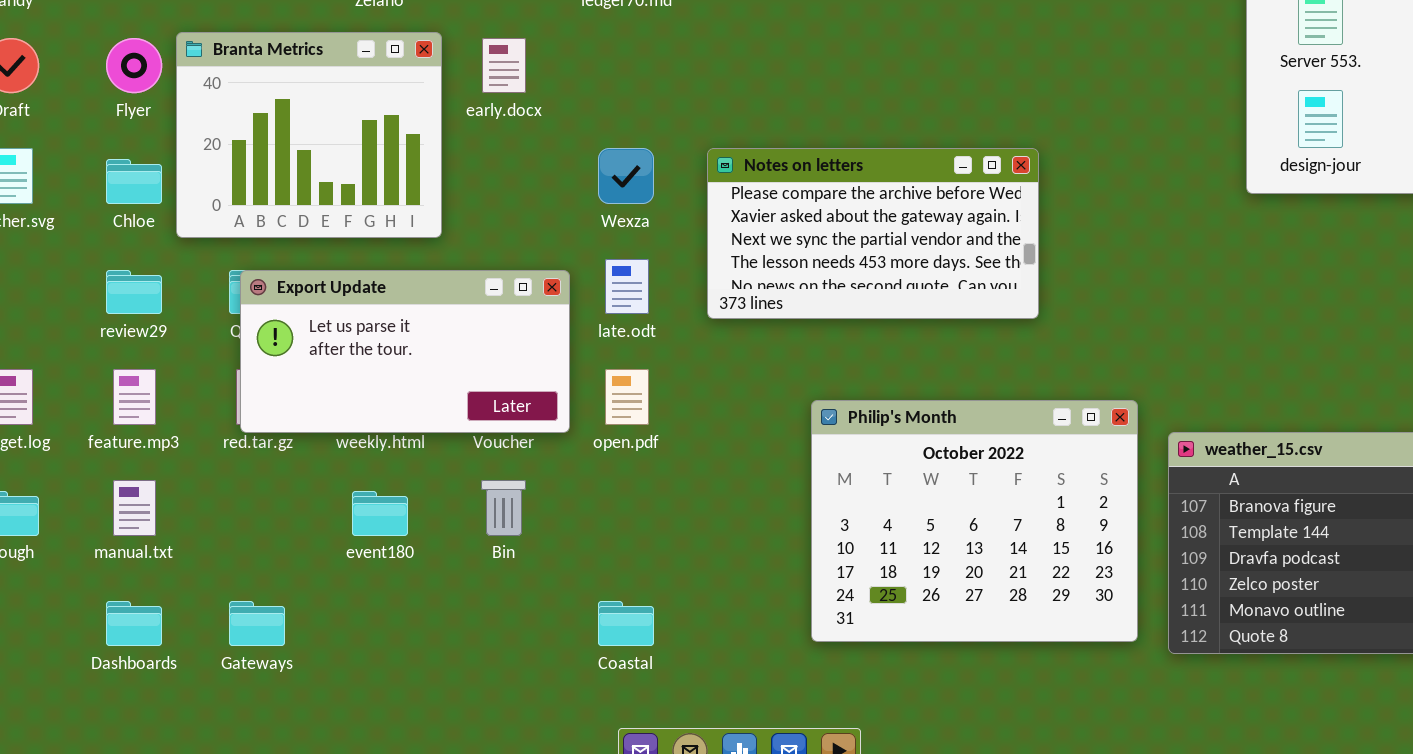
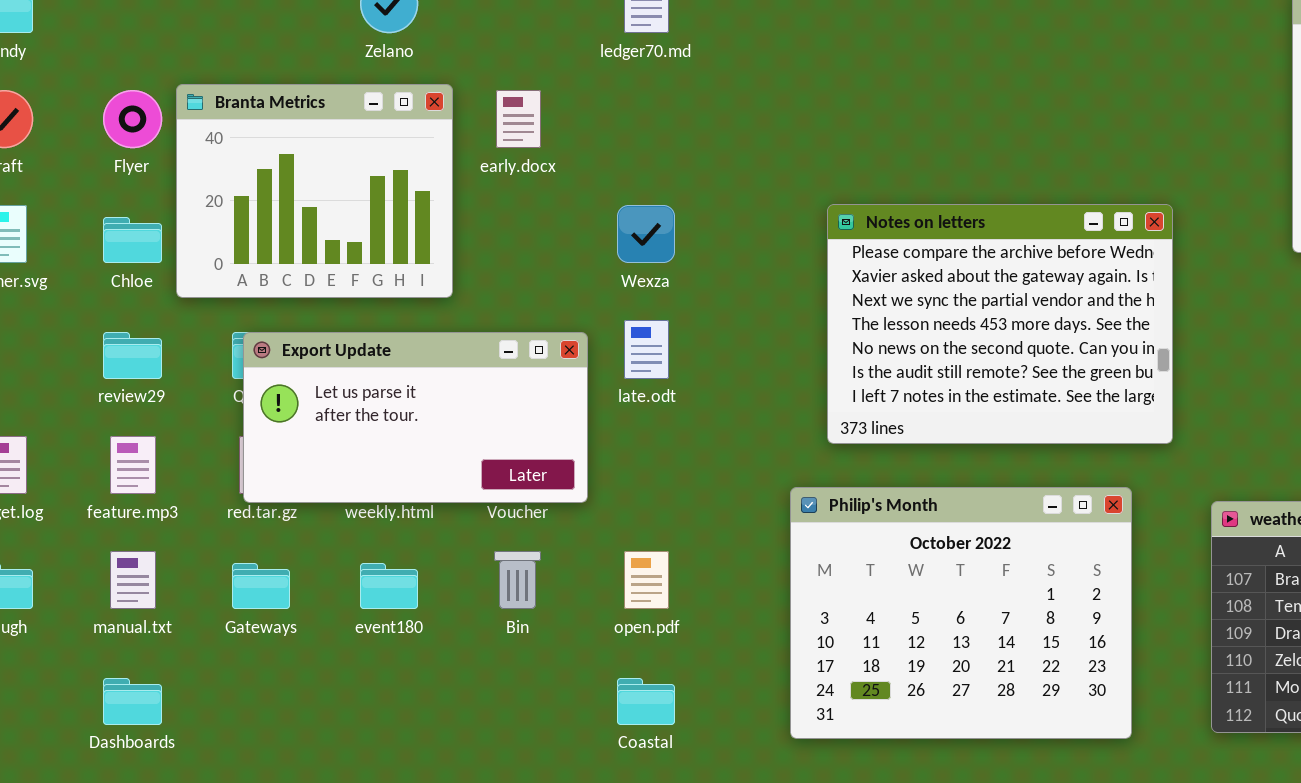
Notes on letters: [707,148,1039,319] -> [827,204,1173,444], moved, resized
open.pdf: [605,369,649,425] -> [624,551,669,609], moved
Philip's Month: [811,400,1138,642] -> [790,487,1132,739], moved
Gateways: [229,601,285,646] -> [232,563,290,609], moved

